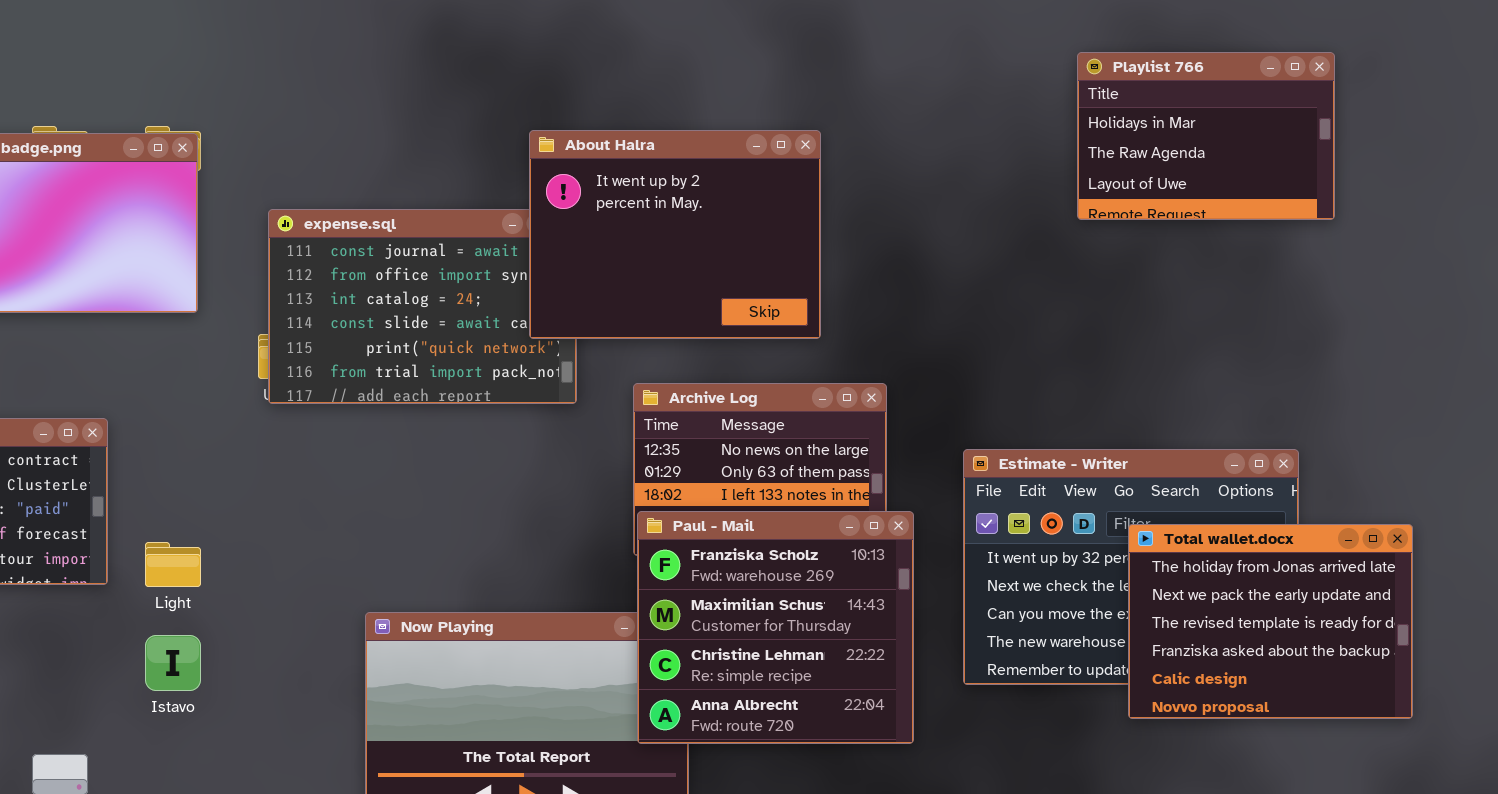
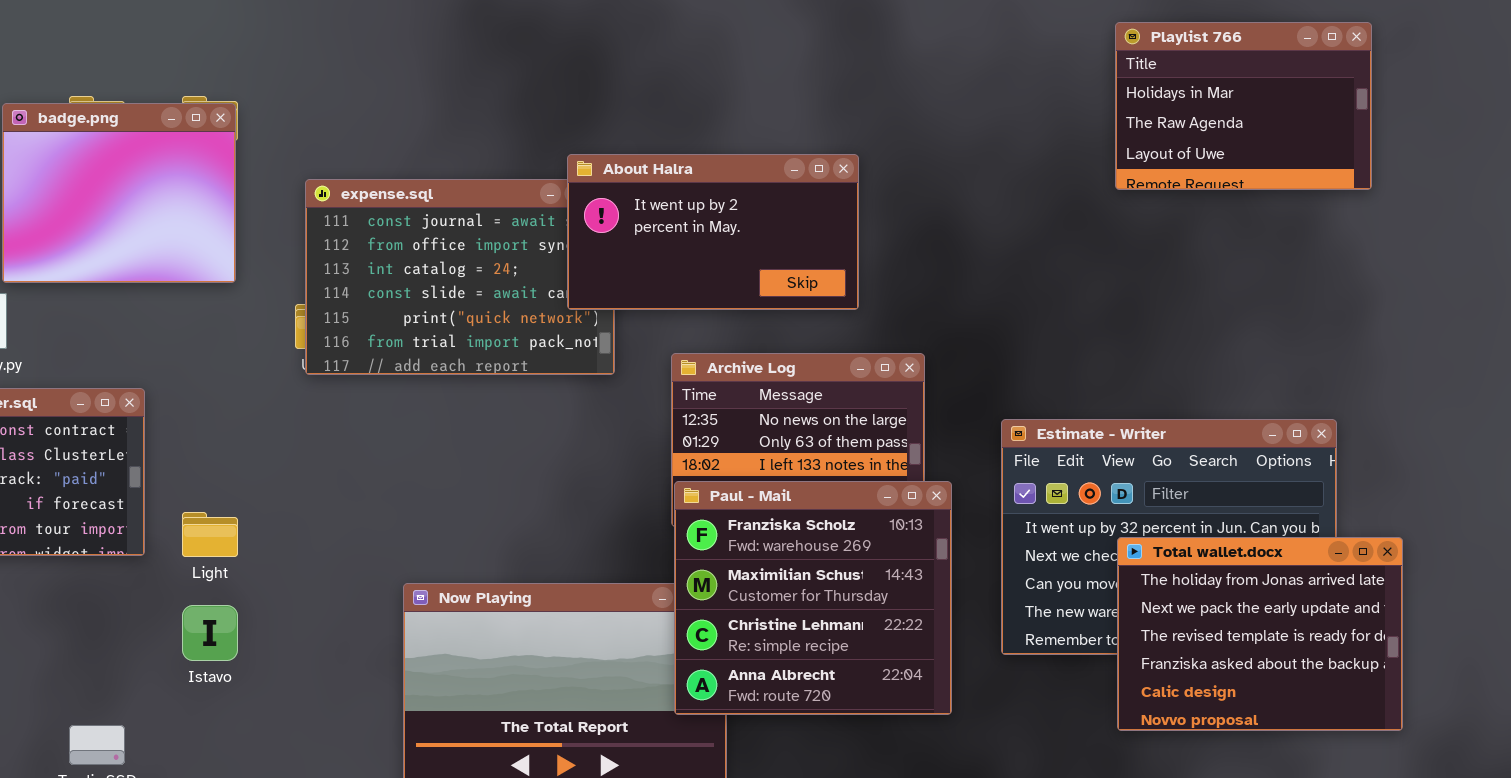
About Halra: [529,130,821,339] -> [567,154,859,310], resized
Total wallet.docx: [1128,524,1413,719] -> [1117,537,1403,731], moved

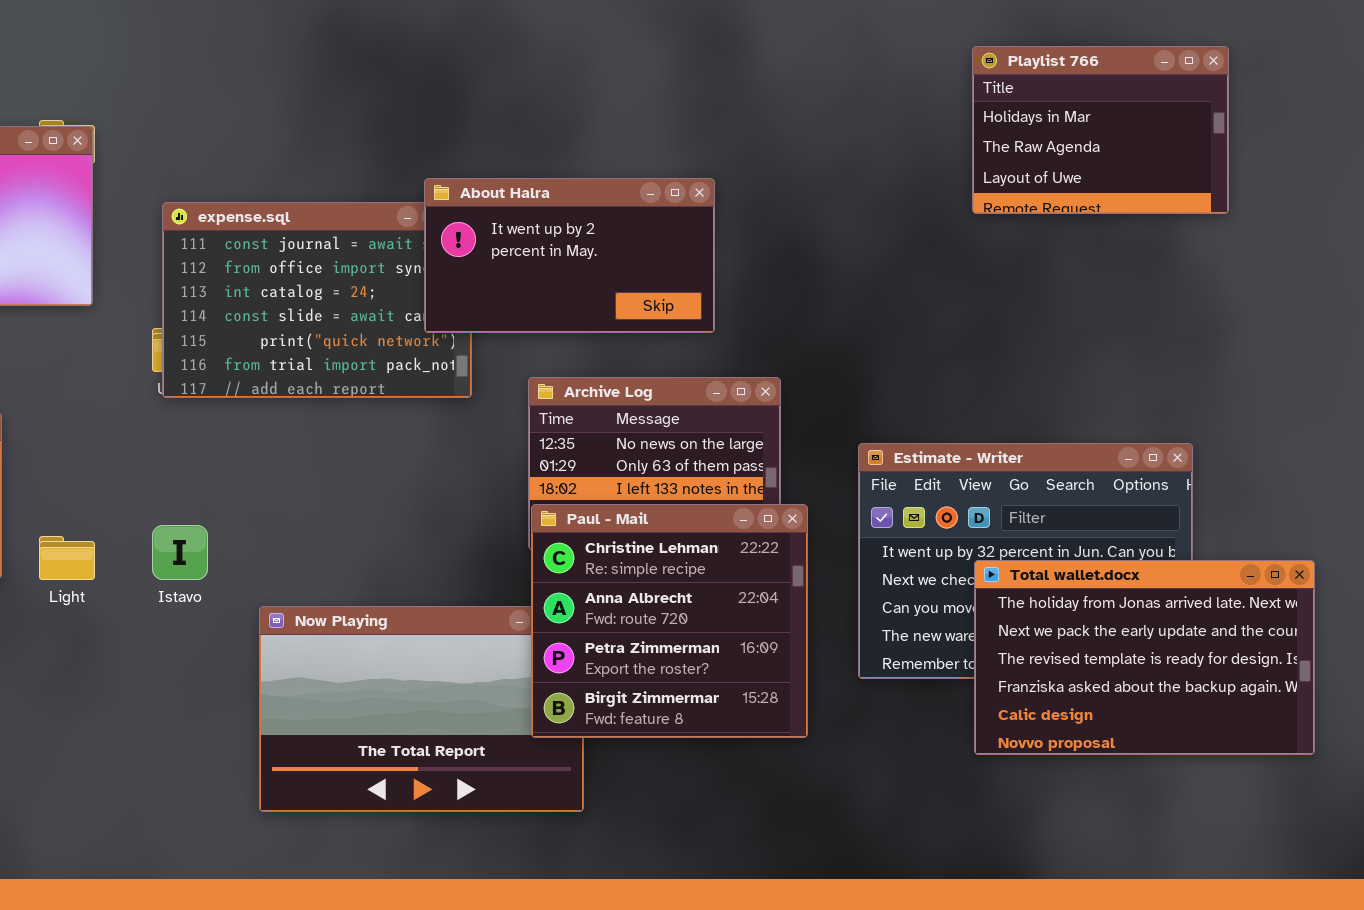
Paul - Mail: [674,481,952,715] -> [531,504,808,738], scrolled down 2 rows
Total wallet.docx: [1117,537,1403,731] -> [974,560,1315,755], resized
Istavo: [182,605,238,661] -> [152,525,208,580], moved

